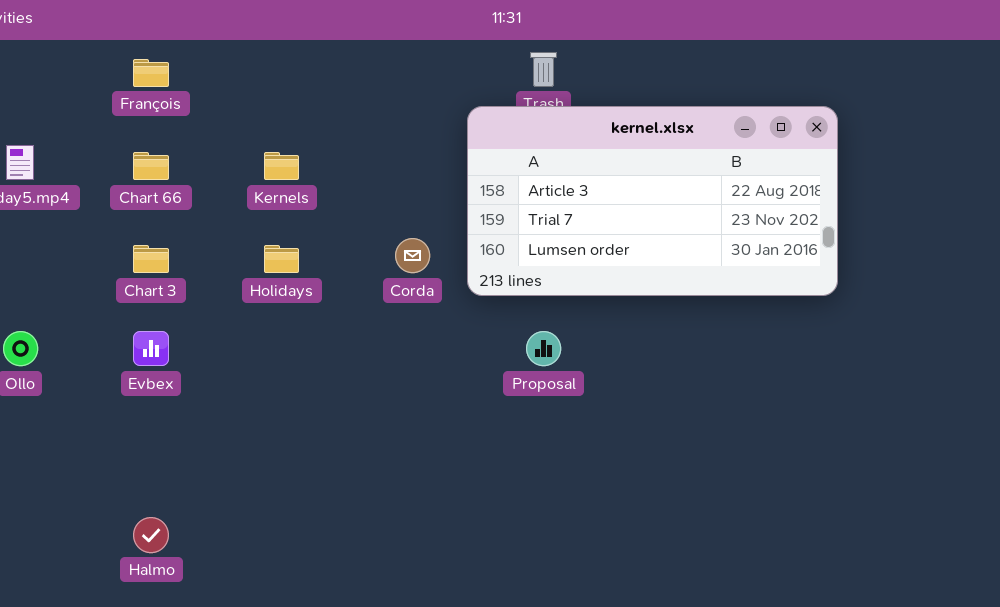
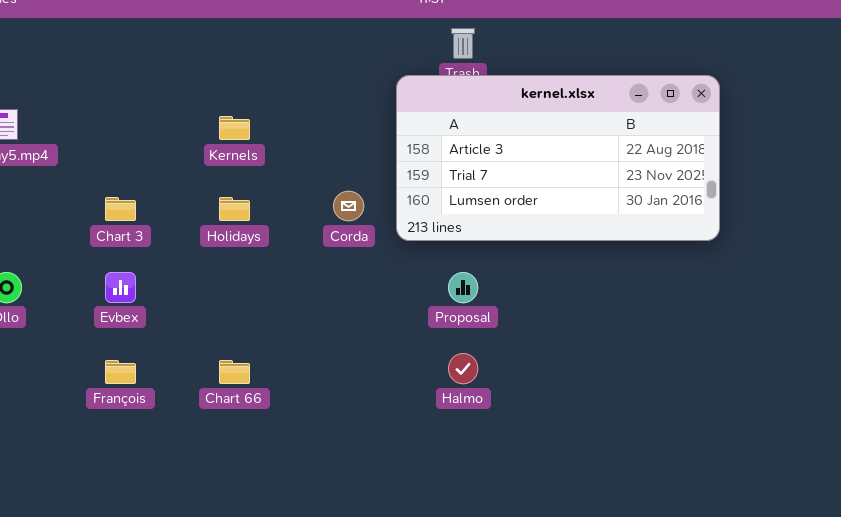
François: [133,59,169,87] -> [105,360,136,384], moved
Chart 66: [133,152,169,180] -> [219,360,250,384], moved
Halmo: [133,517,169,553] -> [448,353,478,384], moved

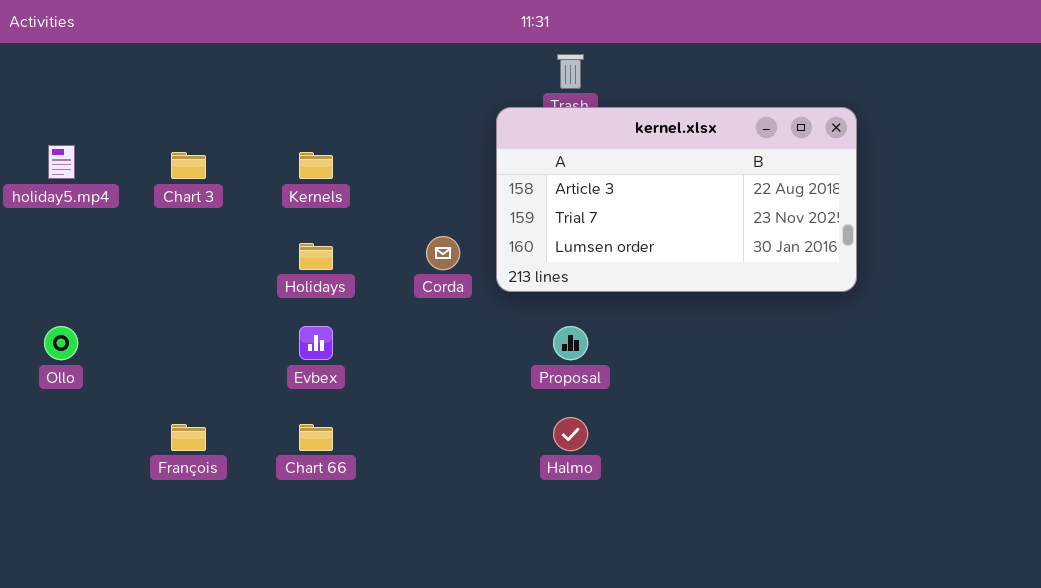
Chart 3: [105,197,136,221] -> [171,152,206,179], moved
Evbex: [105,272,136,303] -> [299,326,333,360], moved

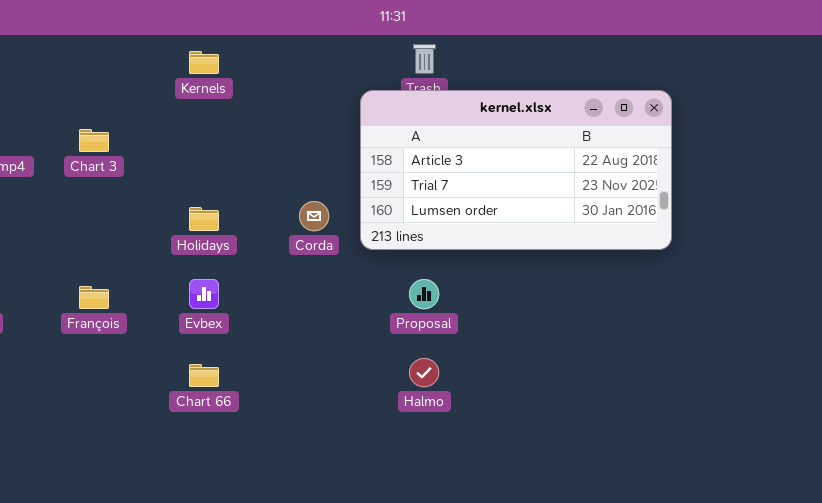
Kernels: [299,152,333,179] -> [189,51,219,74], moved
François: [171,424,206,451] -> [79,286,109,309], moved

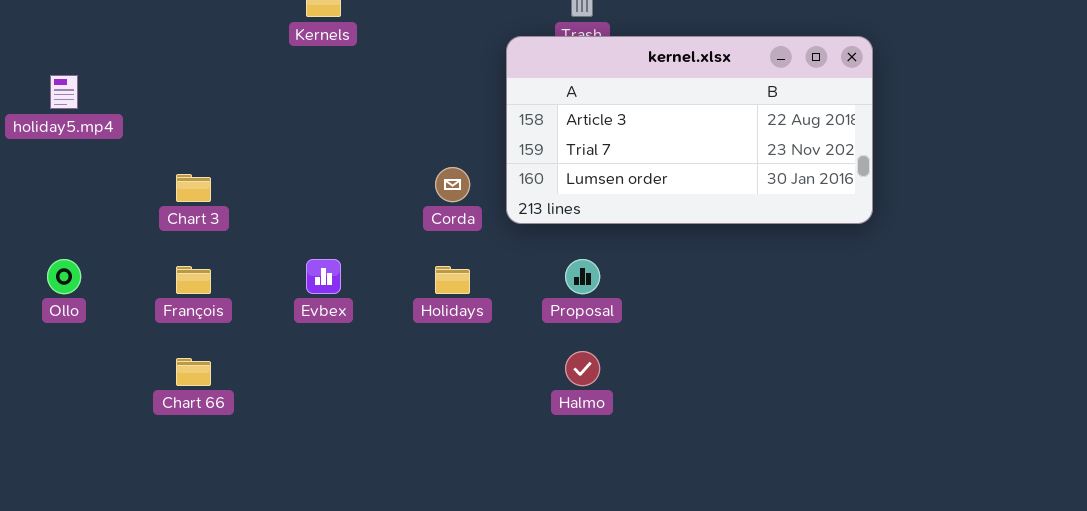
Chart 3: [79,129,109,152] -> [176,174,211,202], moved
Holidays: [189,207,219,231] -> [435,266,470,294], moved
Chart 66: [189,364,219,387] -> [176,358,211,386], moved

